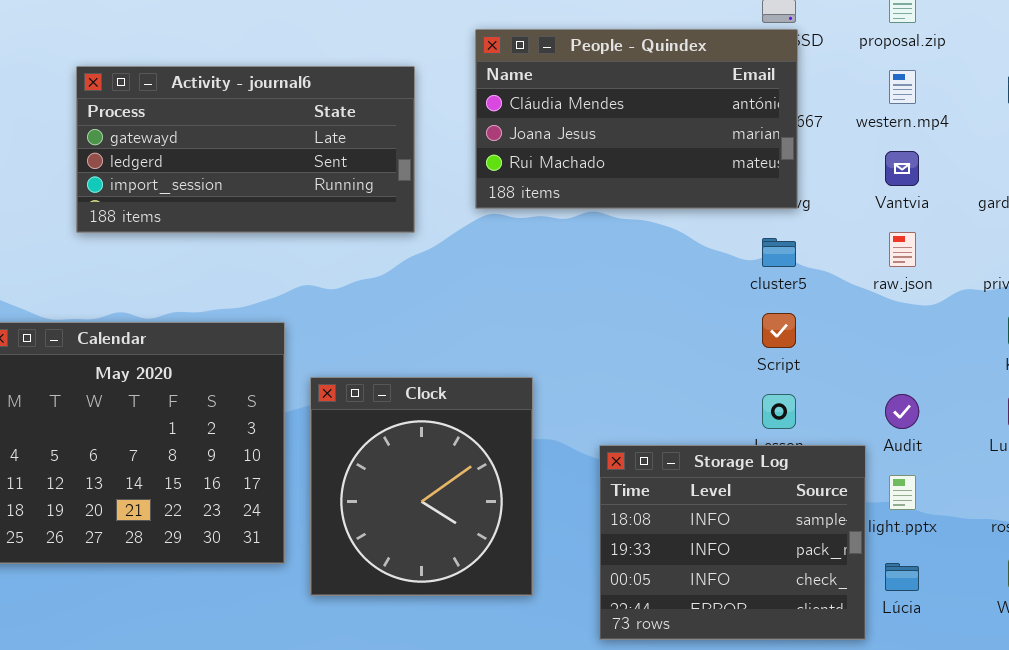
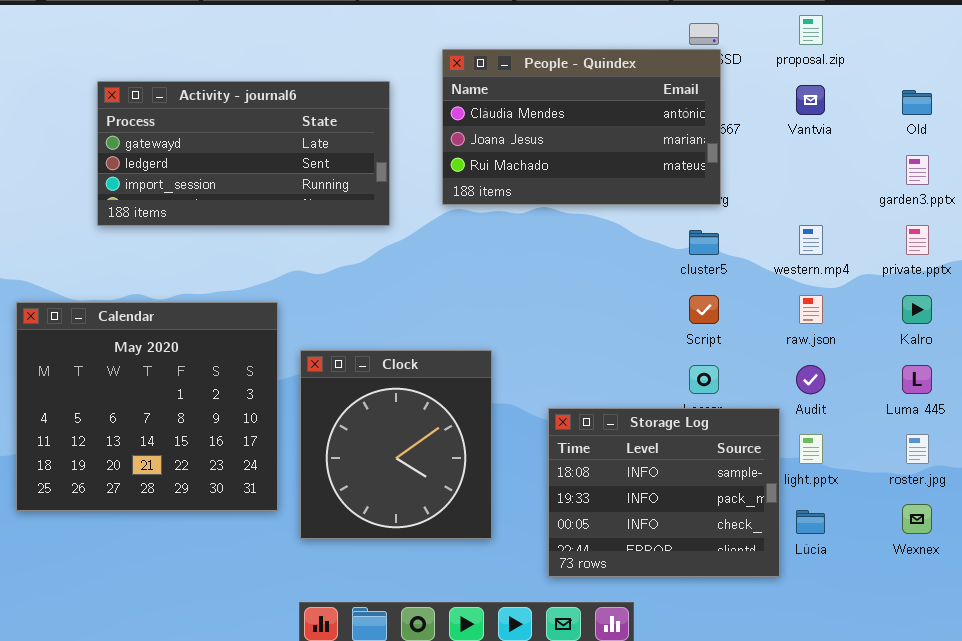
western.mp4: [889,70,916,104] -> [799,225,823,255], moved
Vantvia: [885,151,919,186] -> [796,85,825,115], moved
raw.json: [889,232,916,267] -> [799,295,823,324], moved

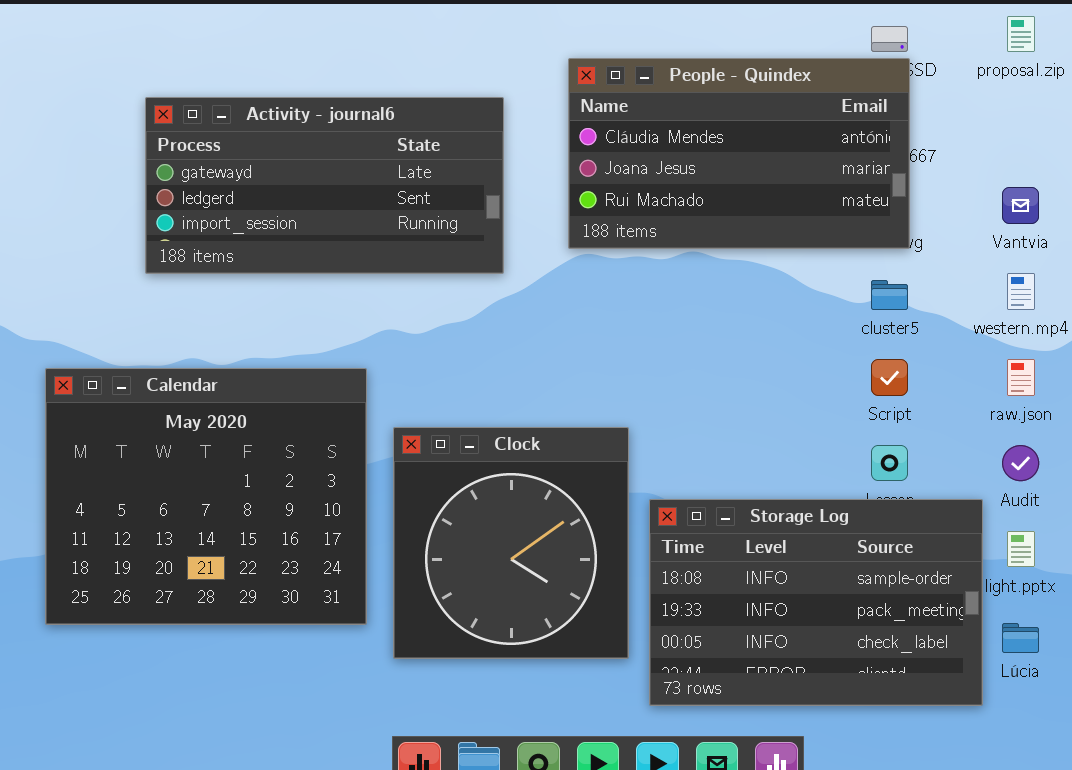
Vantvia: [796,85,825,115] -> [1002,187,1039,224], moved
Storage Log: [548,408,780,577] -> [649,499,983,706], resized

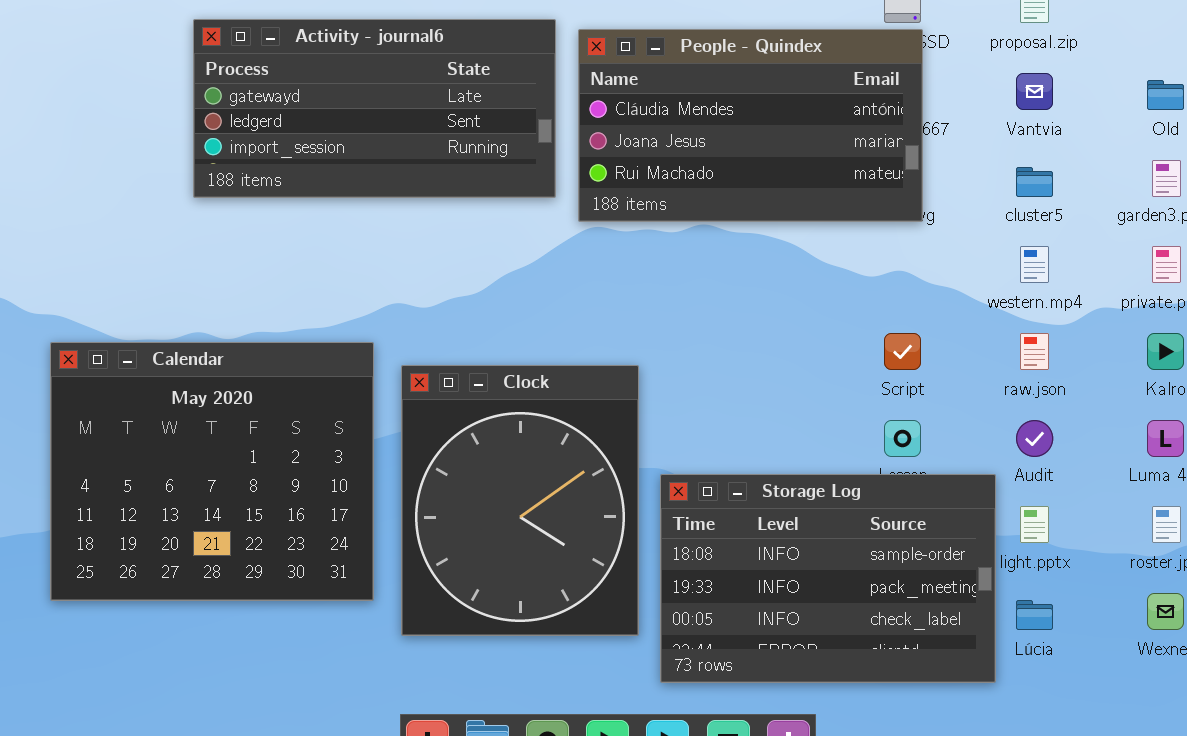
Activity - journal6: [145,97,504,274] -> [193,19,556,198], moved
Vantvia: [1002,187,1039,224] -> [1016,73,1053,110], moved
cluster5: [871,280,908,310] -> [1016,167,1053,197], moved
Clock: [393,427,629,659] -> [401,365,639,636], resized

